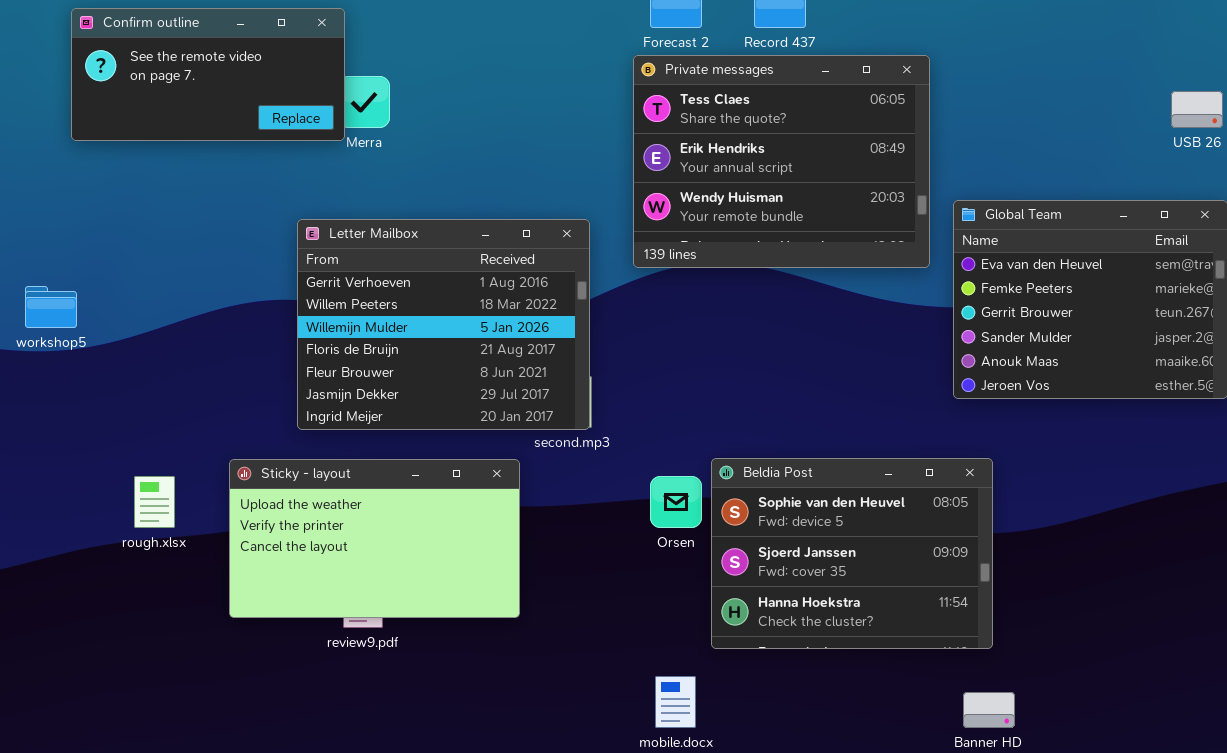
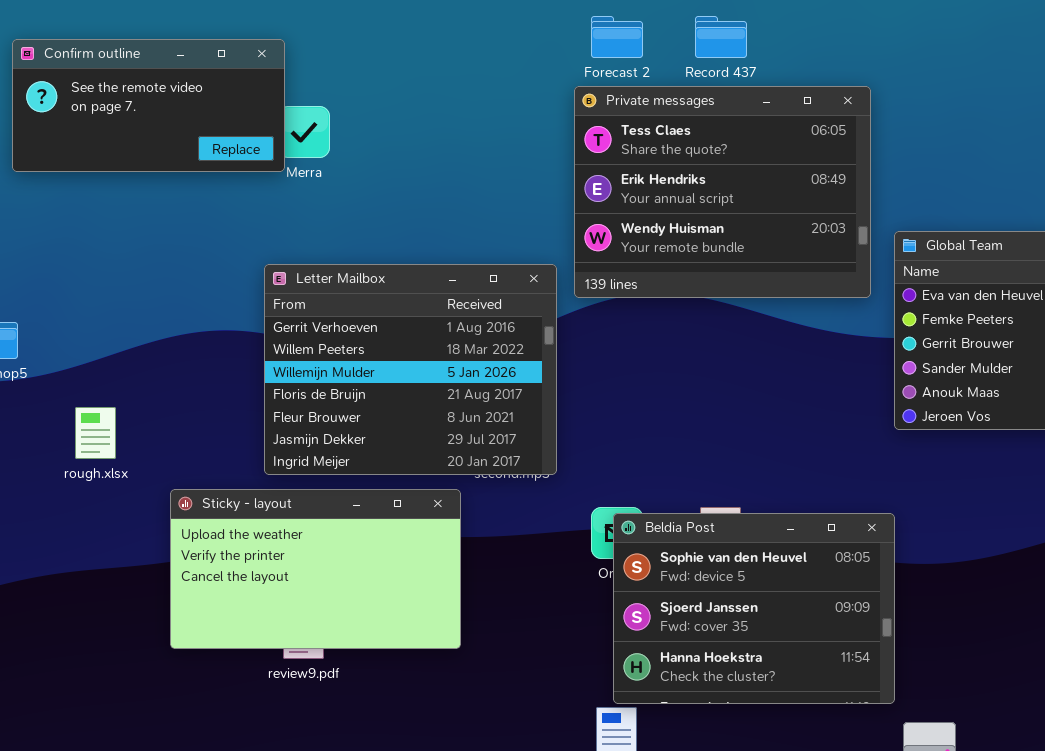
Letter Mailbox: [297,219,590,430] -> [264,264,557,475], moved
Beldia Post: [711,458,993,649] -> [613,513,895,704], moved
rough.xlsx: [134,476,175,528] -> [75,407,116,459], moved

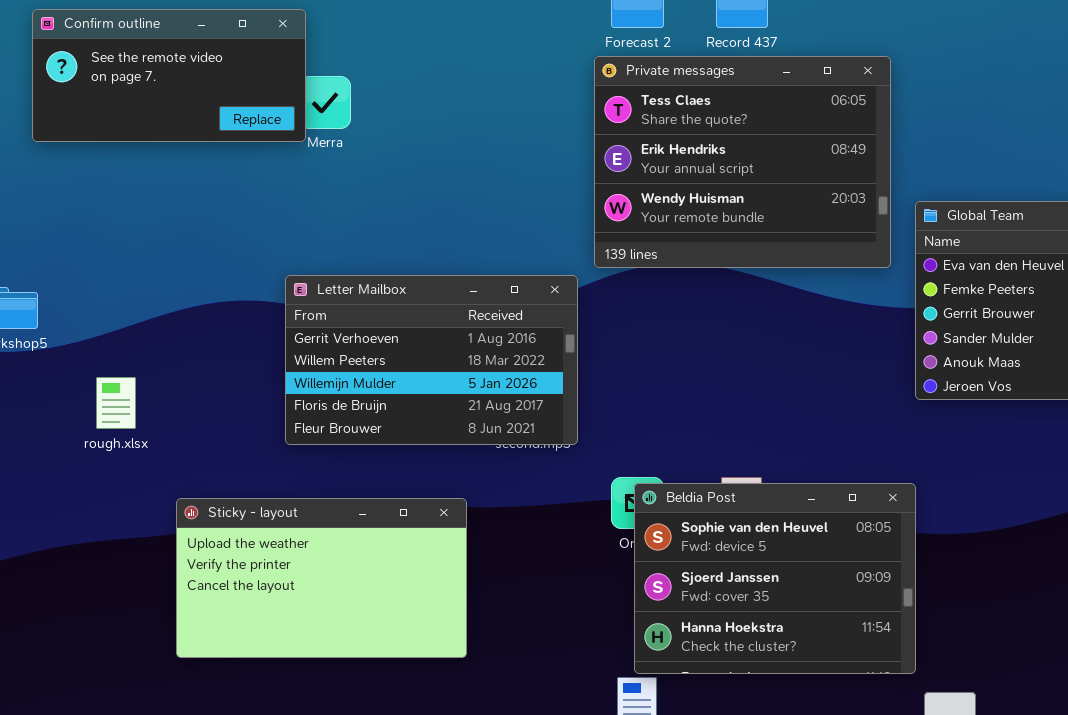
Letter Mailbox: [264,264,557,475] -> [285,275,578,445], resized
Sticky - layout: [170,489,461,649] -> [176,498,467,658], moved

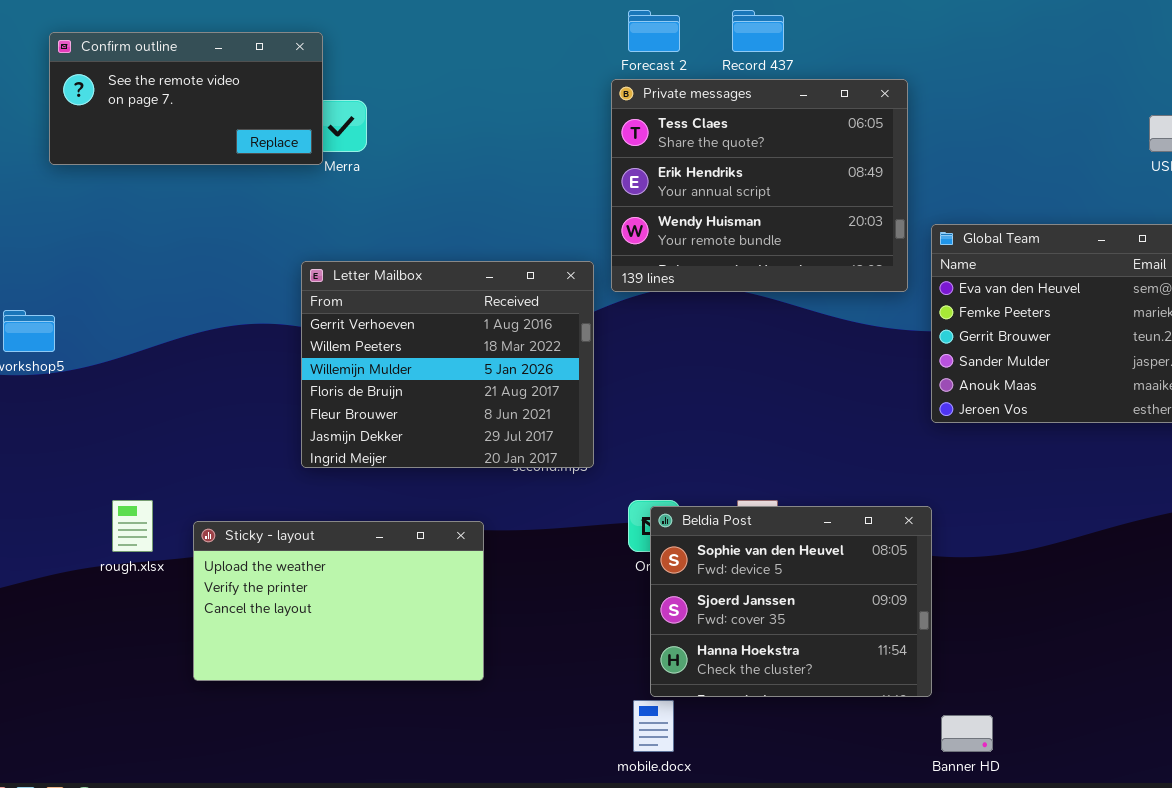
Letter Mailbox: [285,275,578,445] -> [301,261,594,468], resized
rough.xlsx: [96,377,136,429] -> [112,500,153,552], moved

